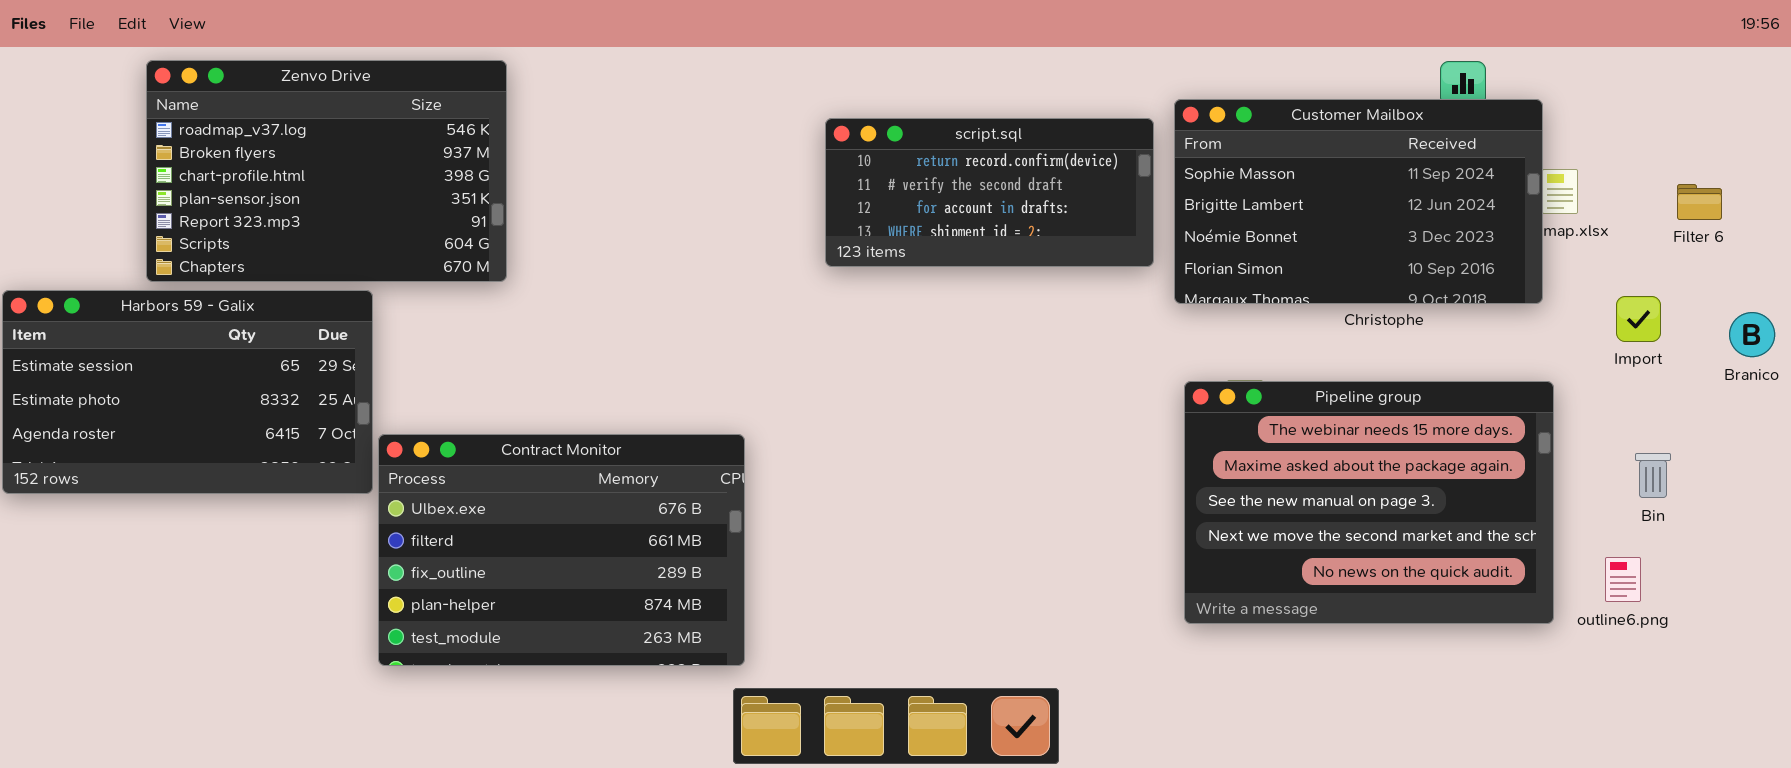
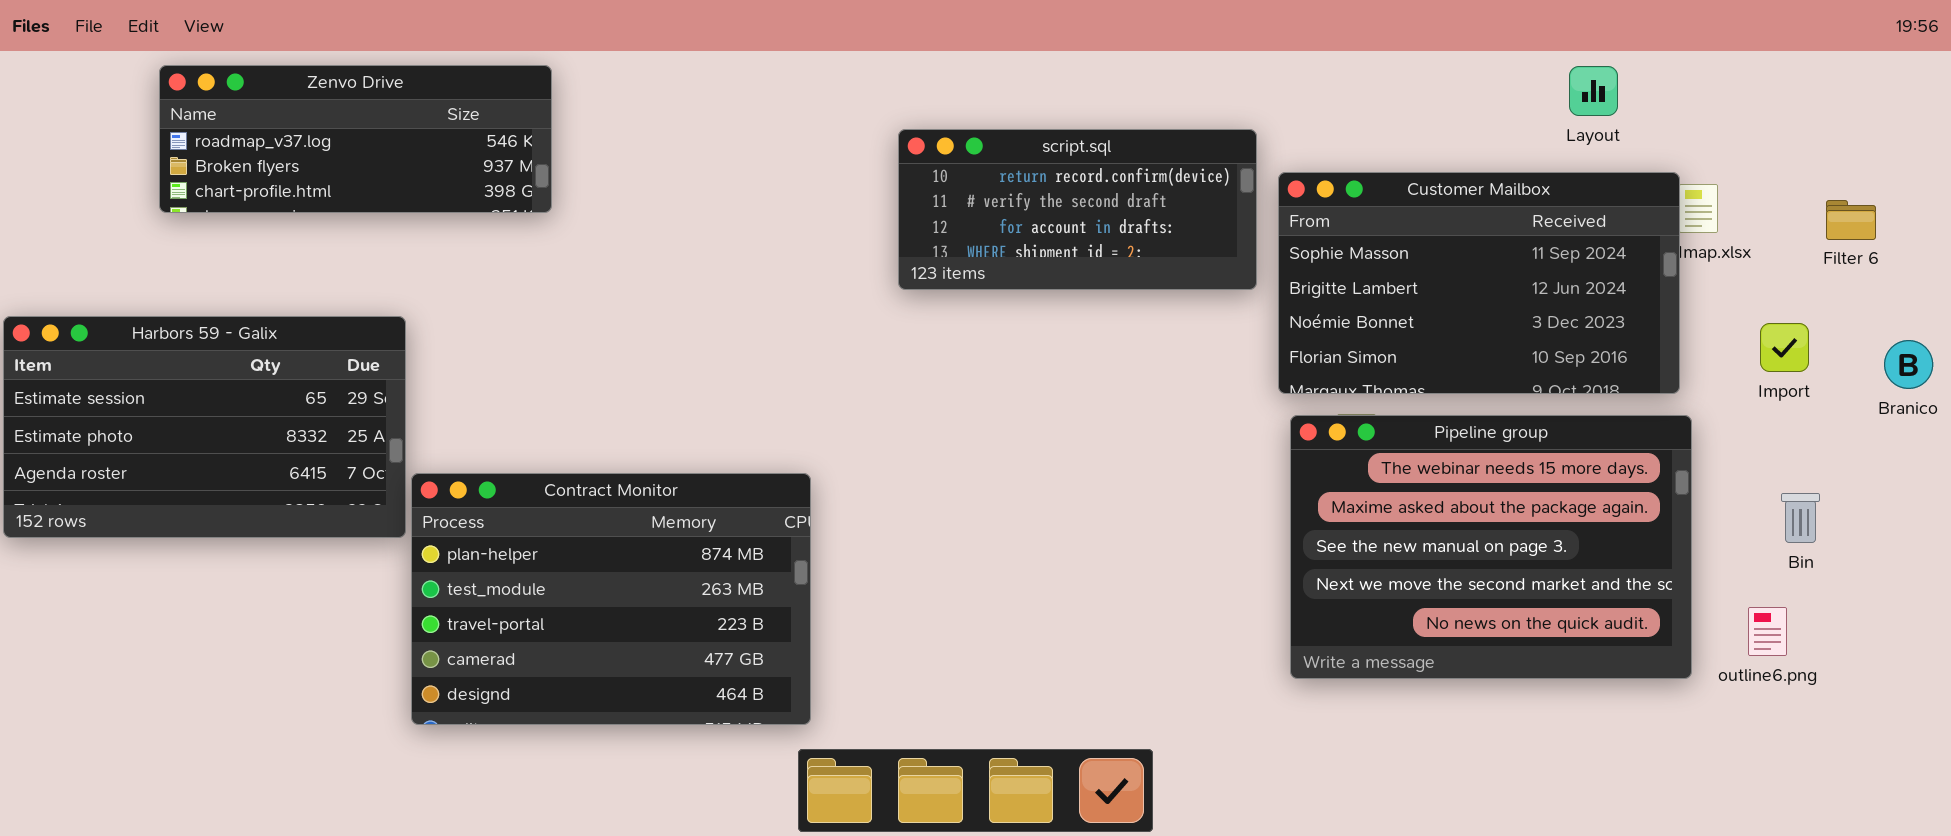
Zenvo Drive: [146,60,507,282] -> [159,65,552,213], resized
Customer Mailbox: [1174,99,1543,304] -> [1278,172,1680,394], moved
Contract Monitor: [378,434,745,666] -> [411,473,811,725], scrolled down 3 rows

